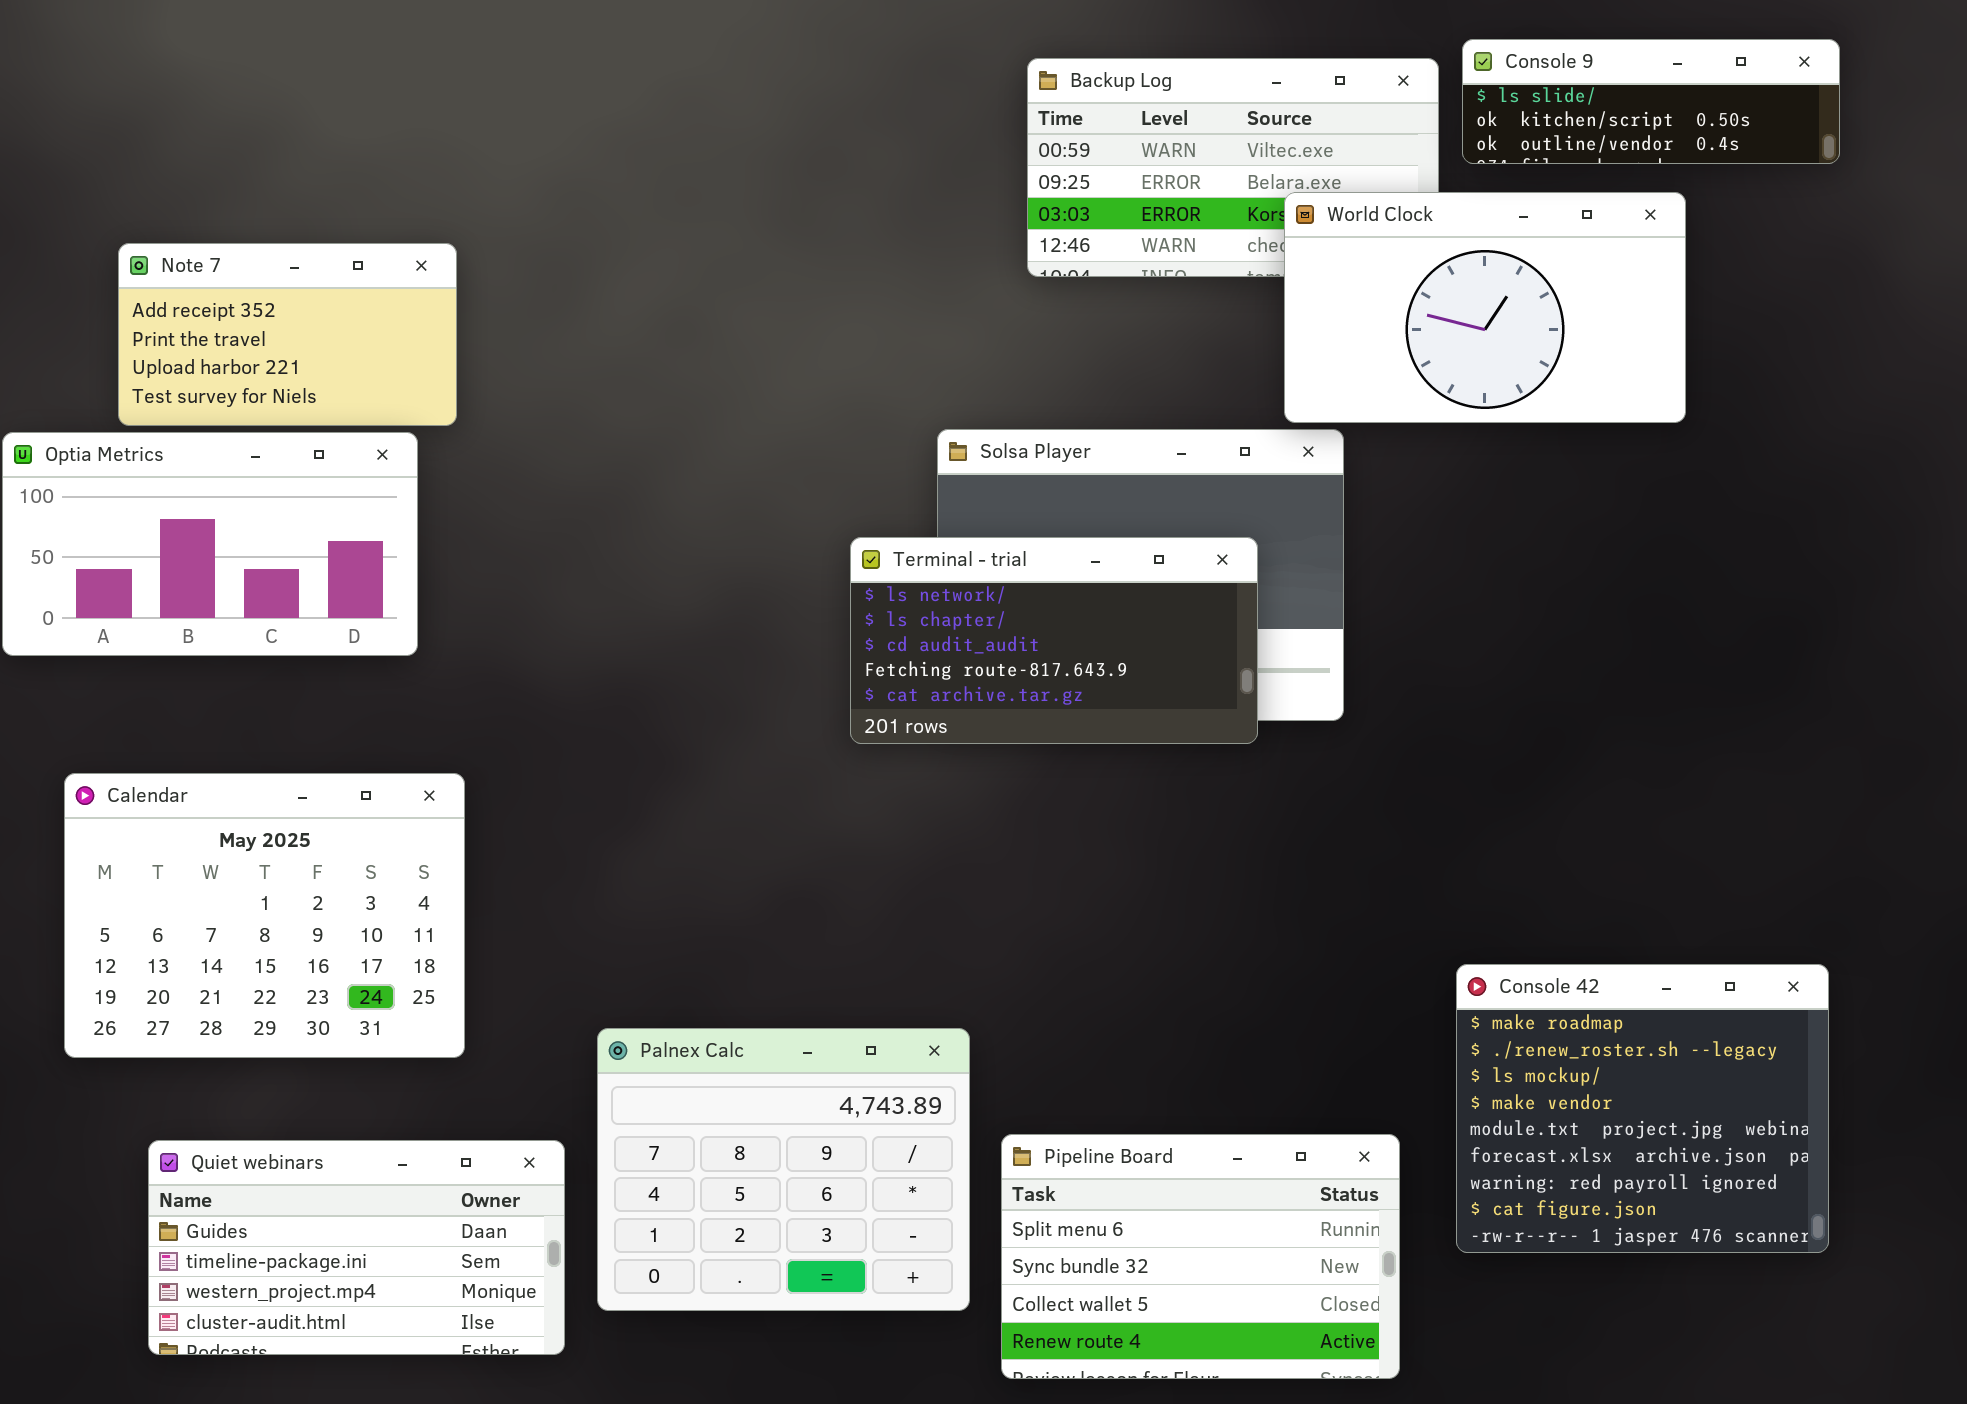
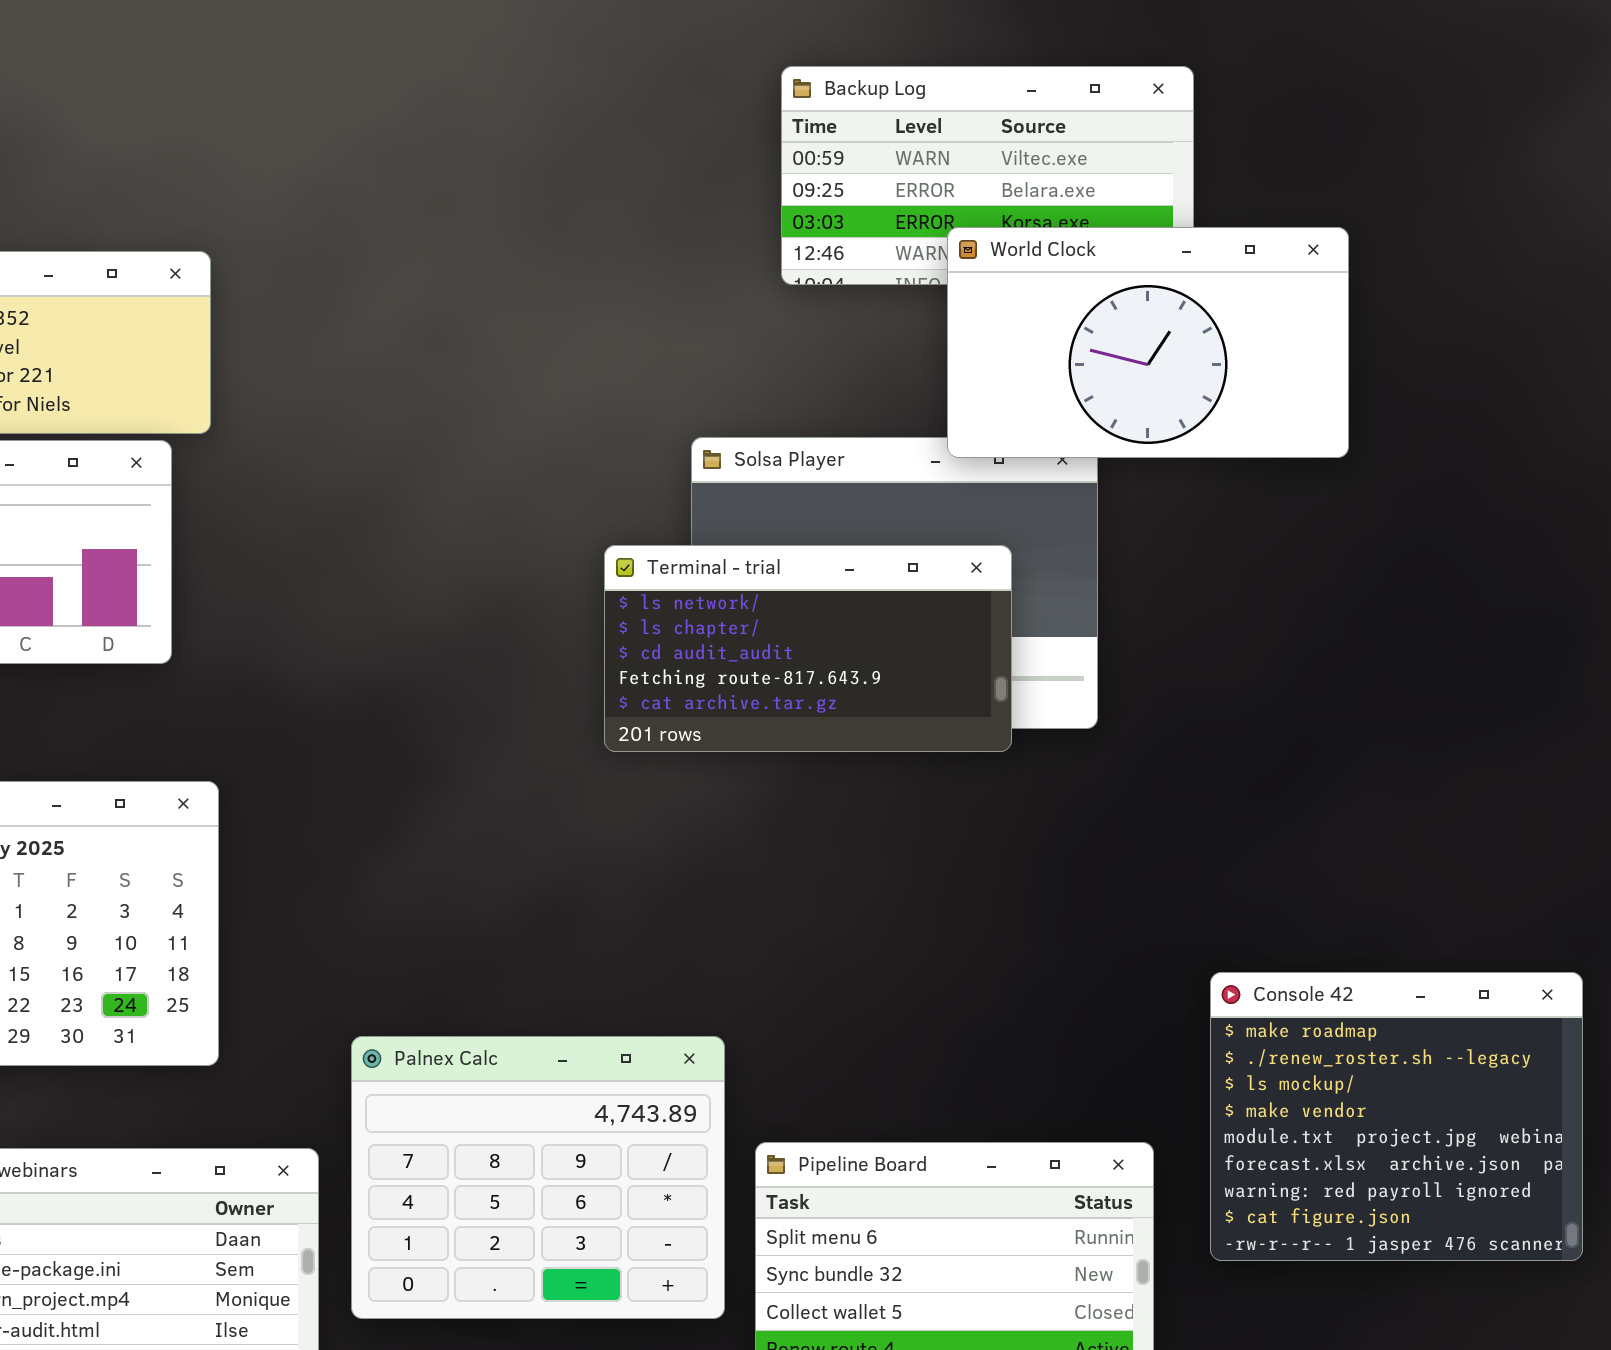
Console 9: [1462,39,1840,164] -> none, closed
World Clock: [1284,192,1686,423] -> [947,227,1349,458], moved

